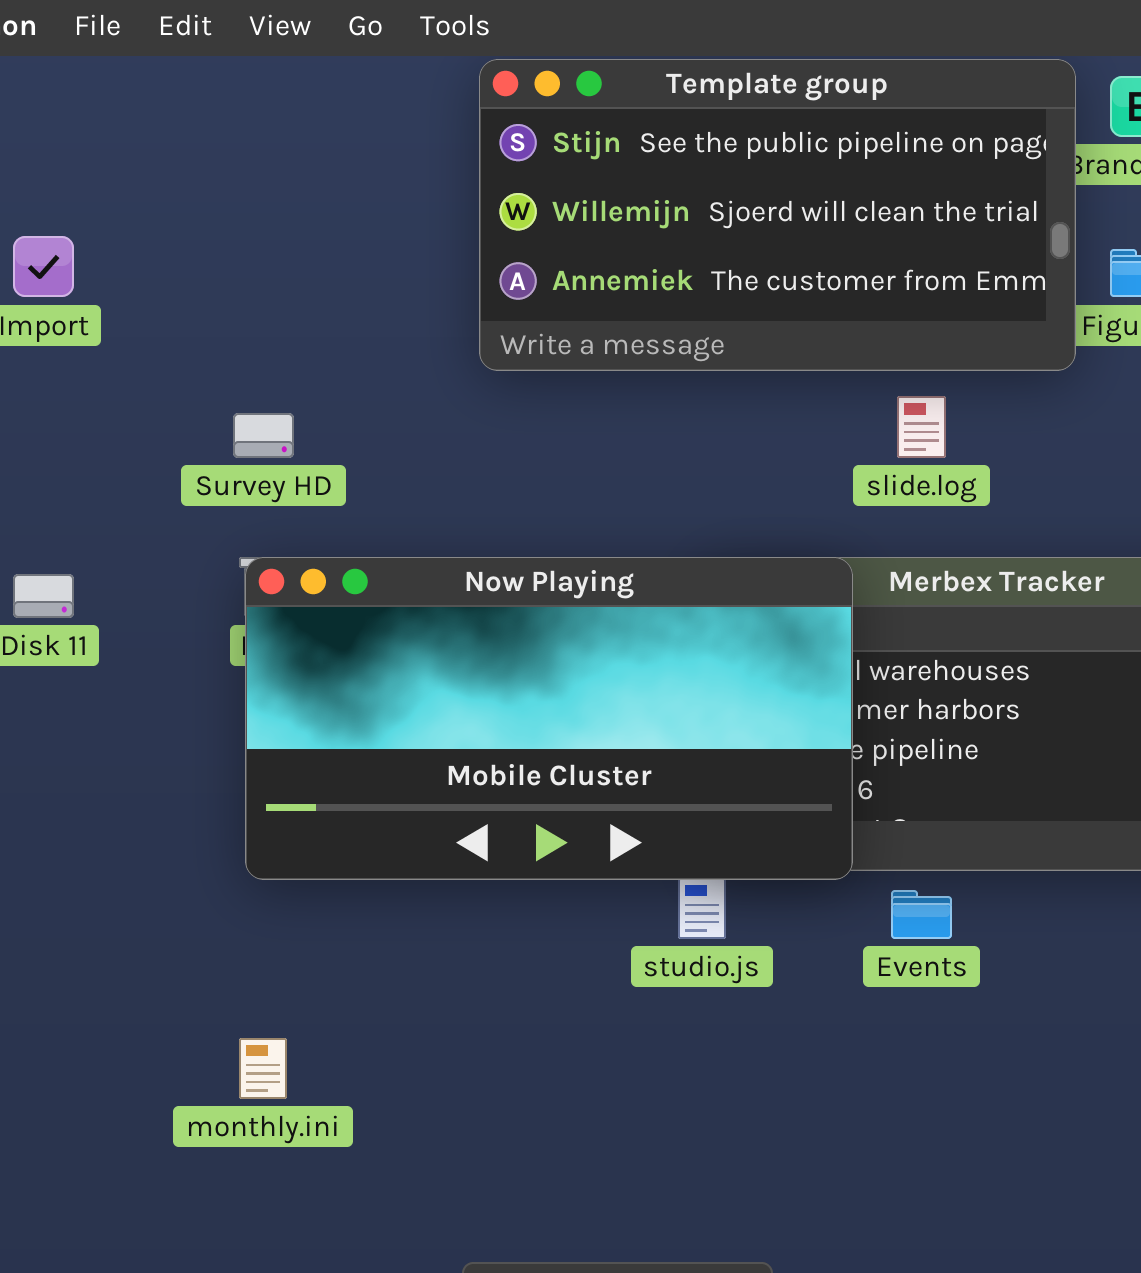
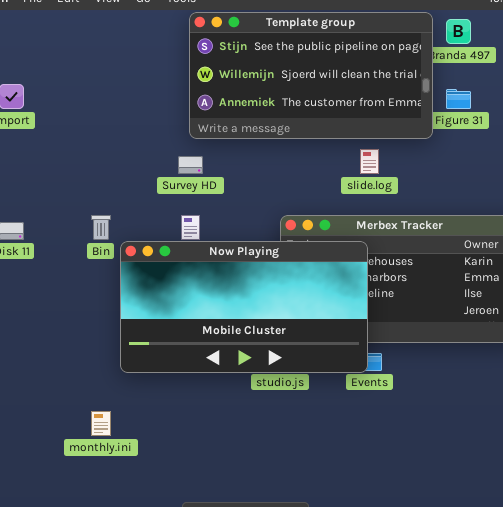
Survey HD: [233,413,294,458] -> [178,156,203,174], moved
Now Playing: [245,557,853,880] -> [120,241,368,373], moved

